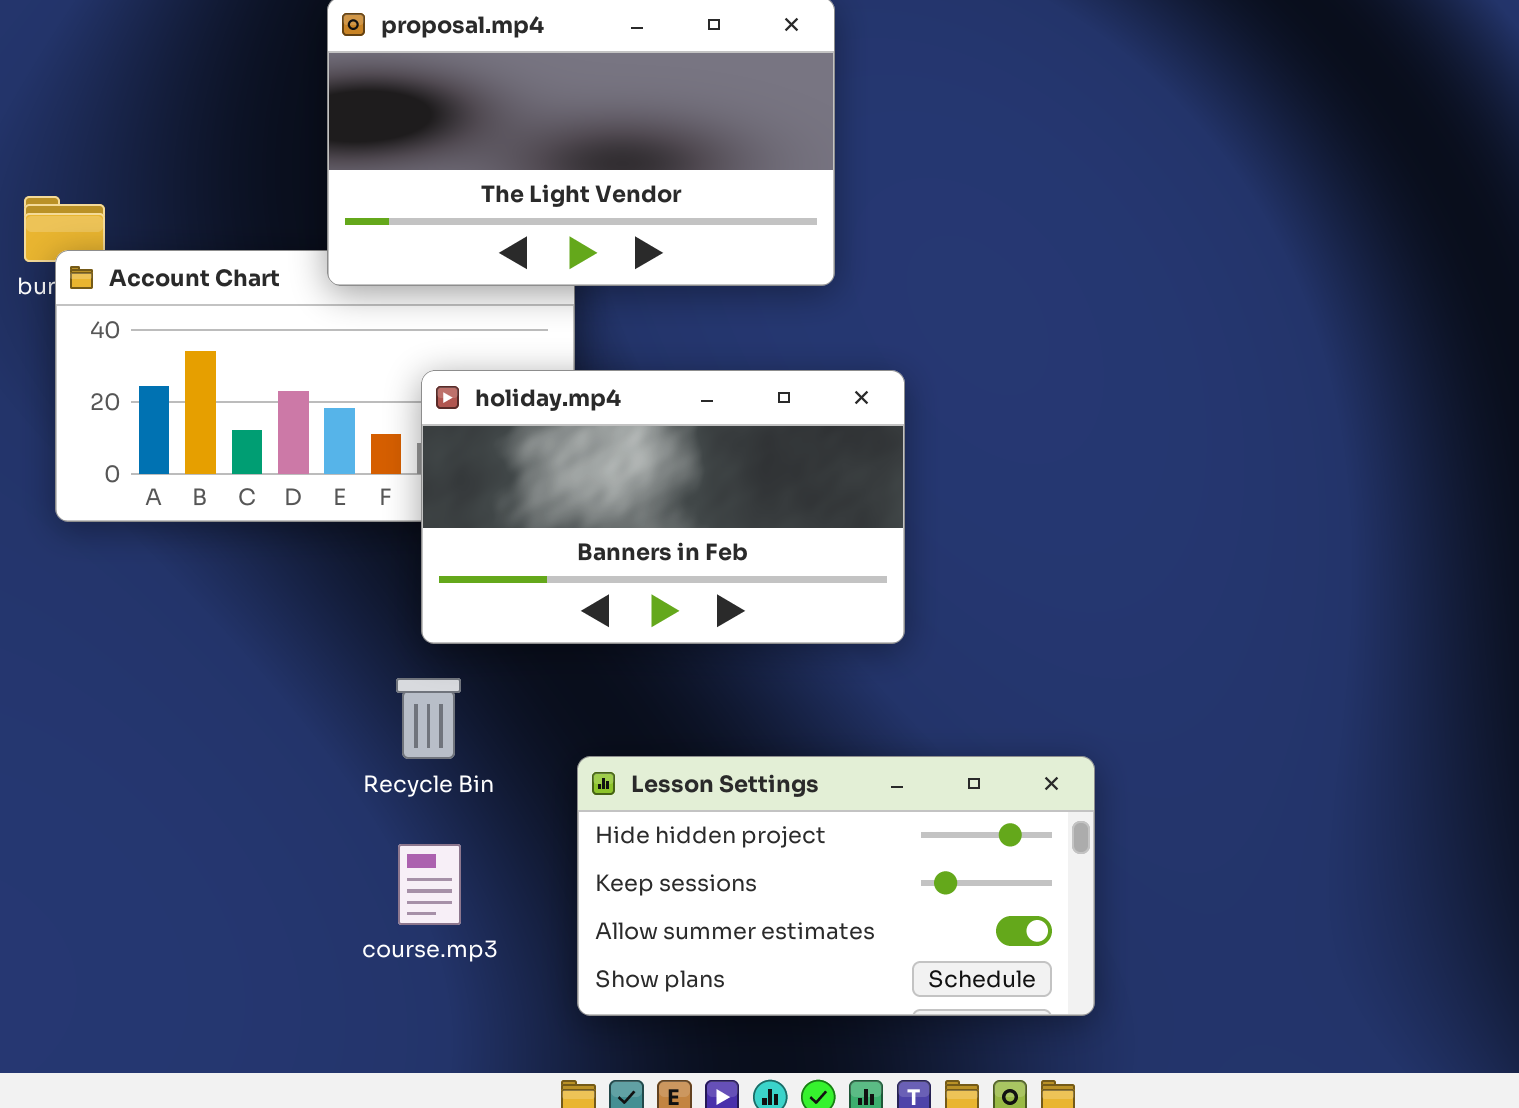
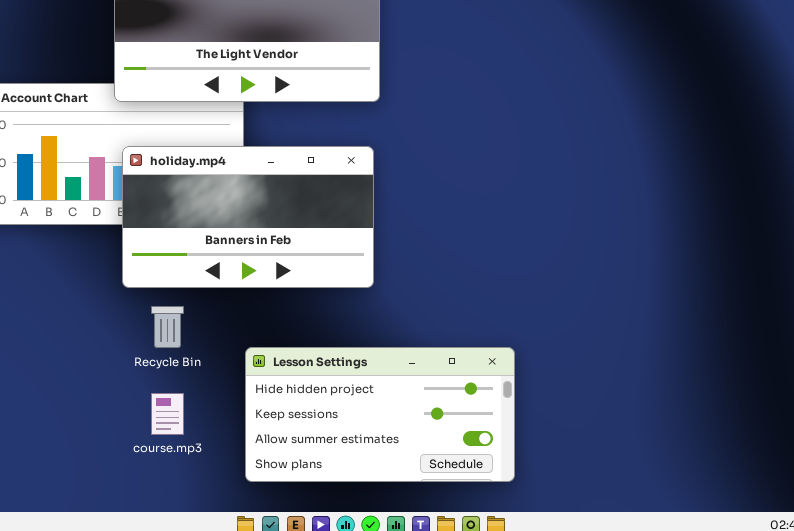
holiday.mp4: [421,370,905,644] -> [122,146,374,288], moved

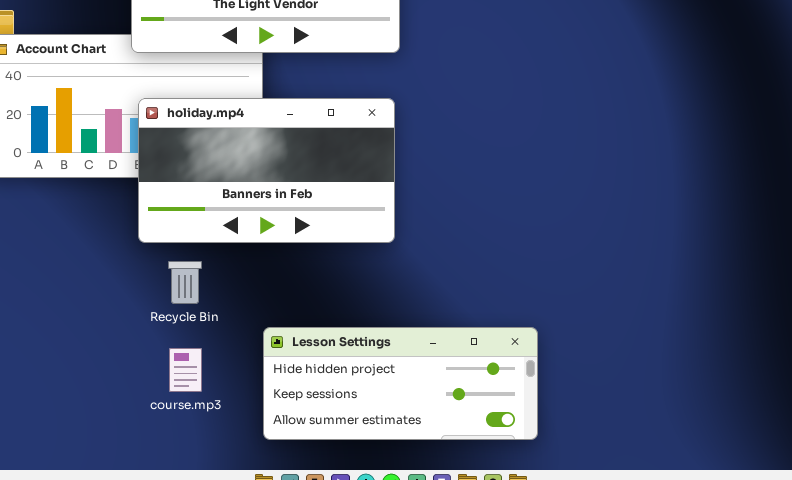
Lesson Settings: [245,347,515,482] -> [263,327,538,440], resized

